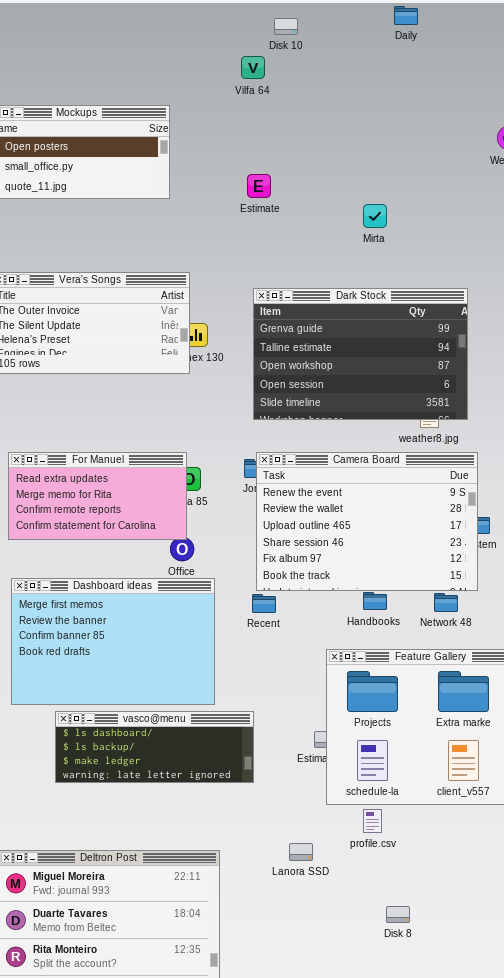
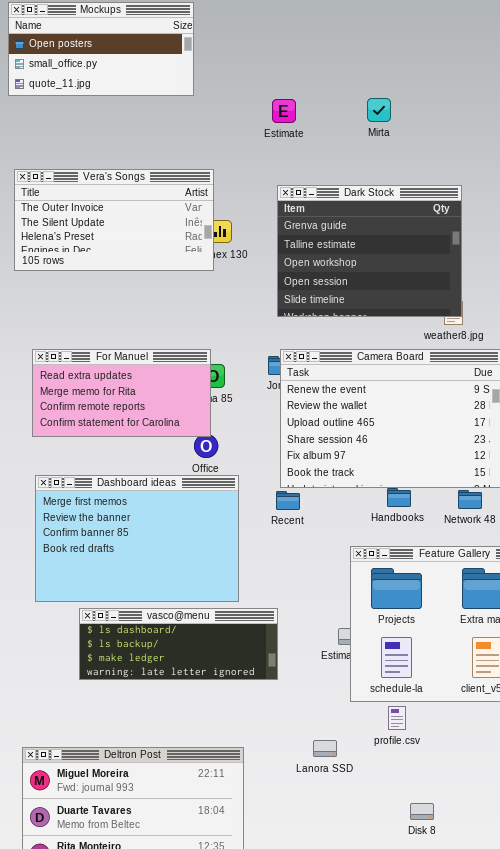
Estimate: [247,174,271,198] -> [272,99,296,123], moved
Mirta: [363,204,387,228] -> [367,98,391,122], moved
Dark Stock: [253,288,468,420] -> [277,185,462,317], resized

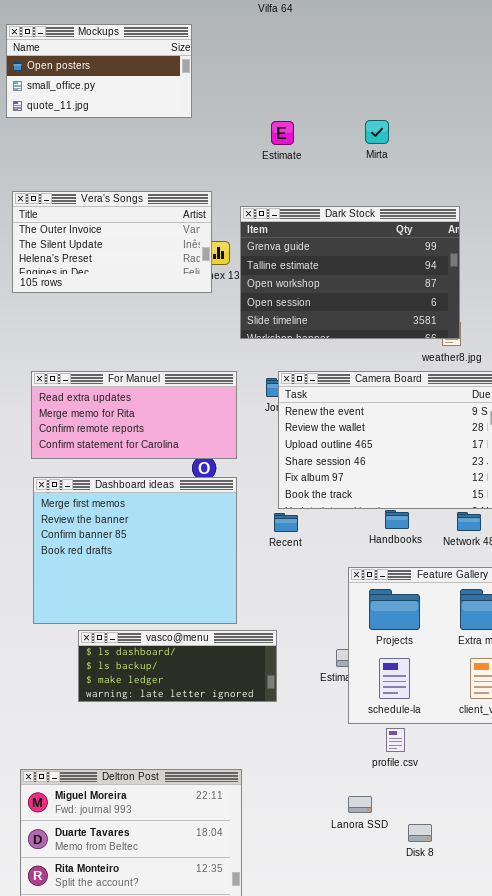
Dark Stock: [277,185,462,317] -> [240,206,460,339], resized
For Manuel: [32,349,211,437] -> [31,371,237,459], resized
Dashboard ideas: [35,475,239,602] -> [33,477,237,624], resized
Lanora SSD: [313,740,337,757] -> [348,796,372,813], moved

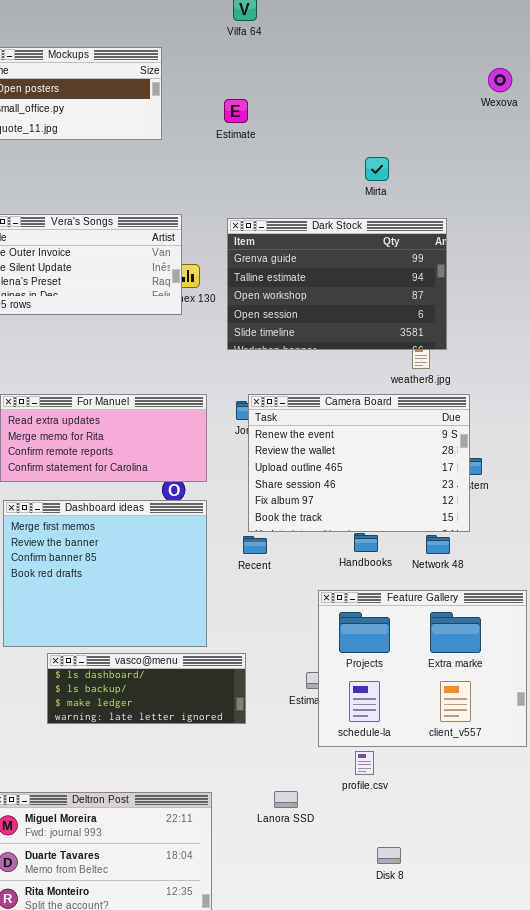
Mirta: [365,120,389,144] -> [365,157,389,181], moved
Estimate: [271,121,294,145] -> [224,99,248,123], moved
Dark Stock: [240,206,460,339] -> [227,218,447,350], moved
Lanora SSD: [348,796,372,813] -> [274,791,298,808], moved

